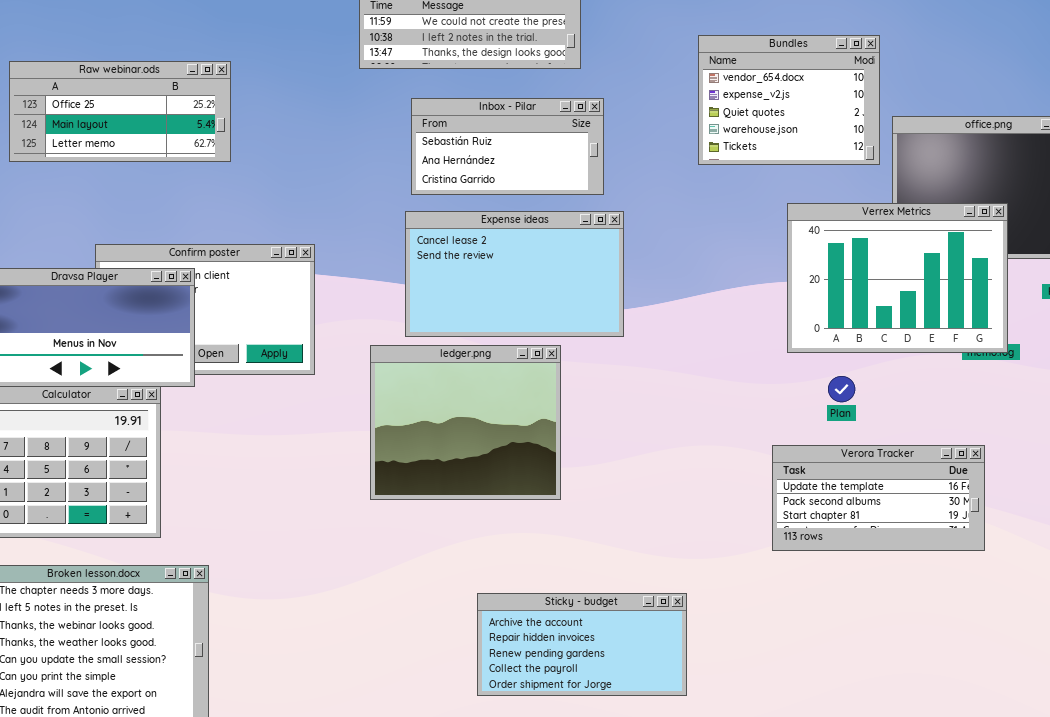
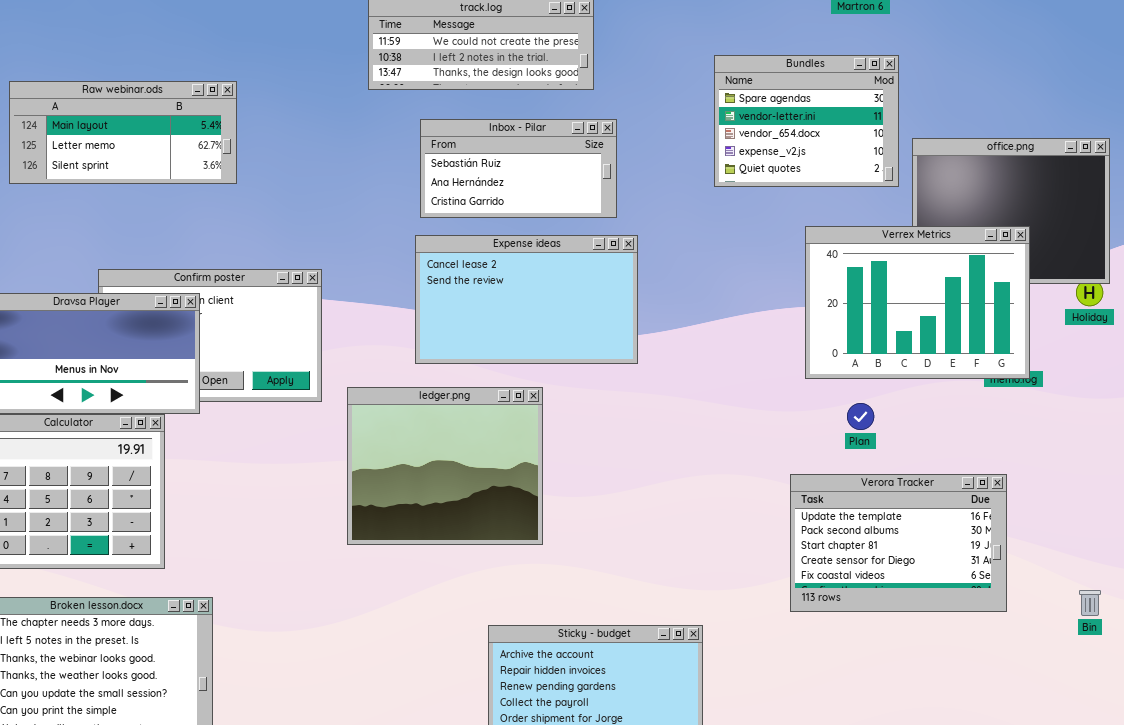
Bundles: [698,35,880,165] -> [714,55,899,187], scrolled up 2 rows
Raw webinar.ods: [9,61,231,162] -> [9,81,237,184], scrolled down 1 row
ledger.png: [370,345,561,500] -> [347,387,543,545], moved
Verora Tracker: [772,445,985,551] -> [790,474,1007,612], resized

